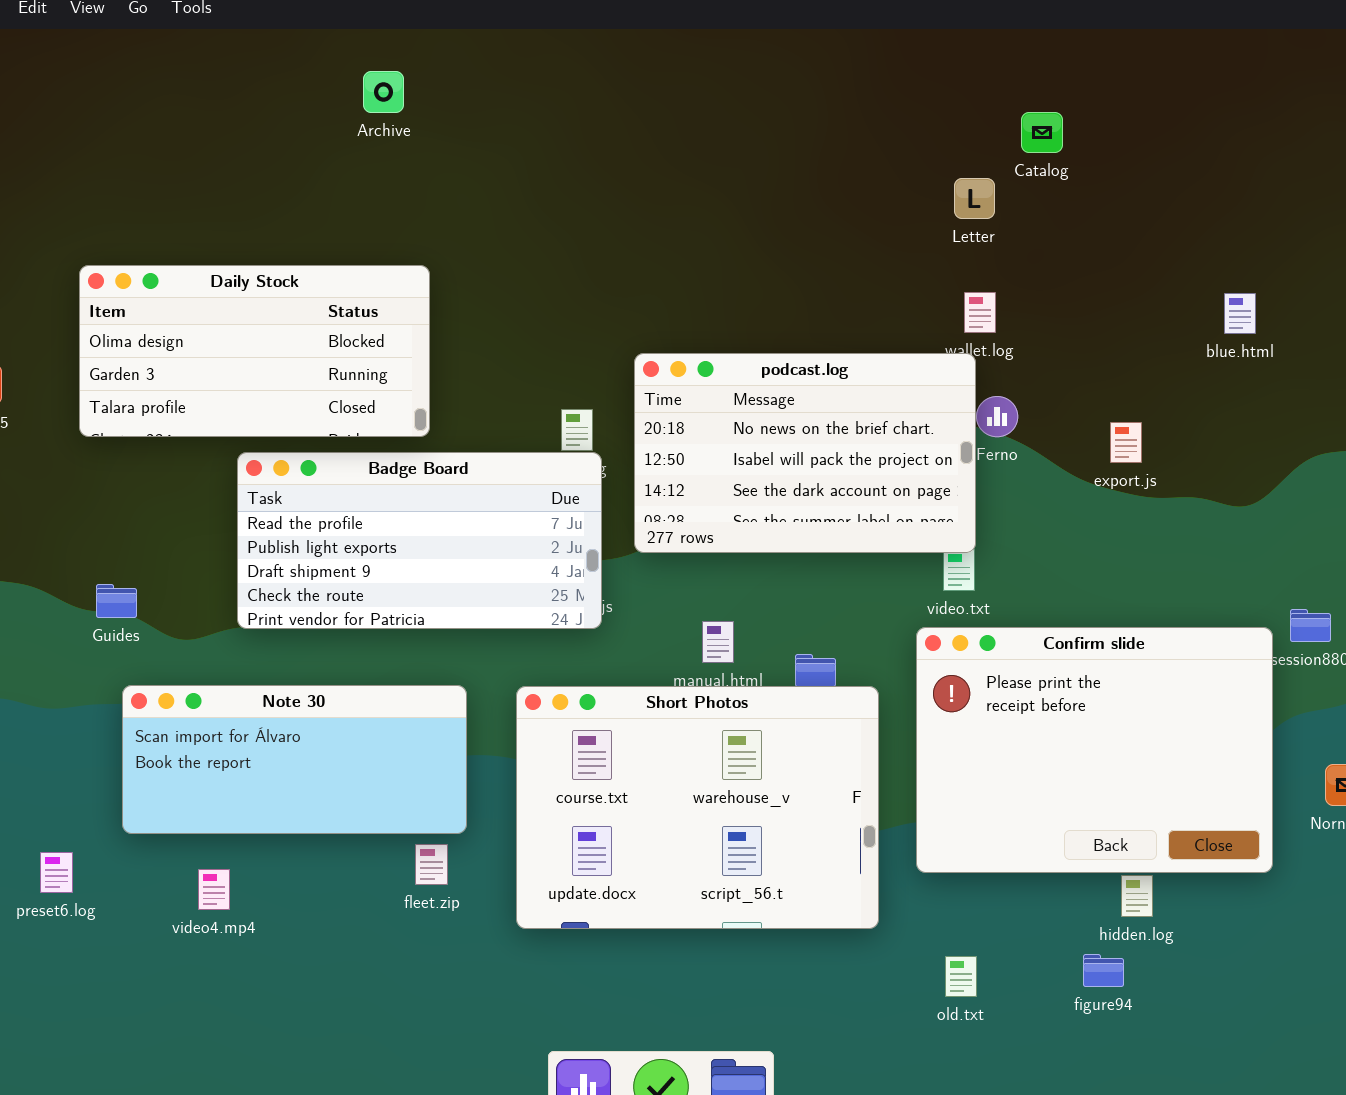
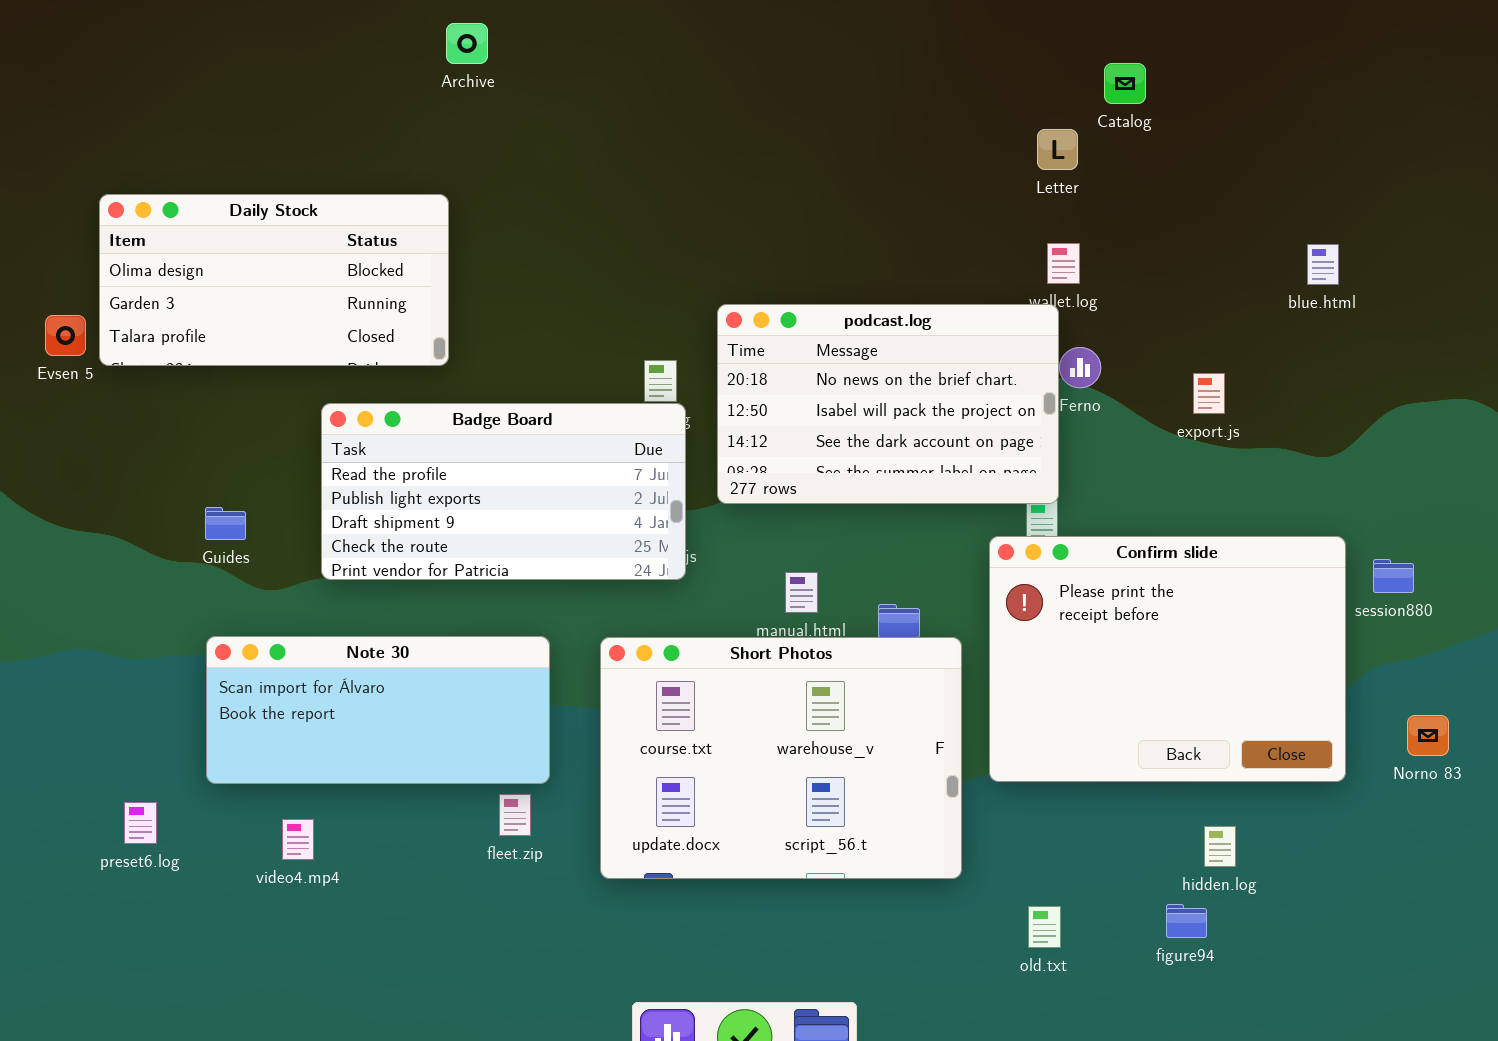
Daily Stock: [79,265,430,437] -> [99,194,449,366], moved
Guides: [96,584,137,618] -> [205,507,246,540], moved
Confirm slide: [916,627,1273,873] -> [989,536,1346,782], moved

